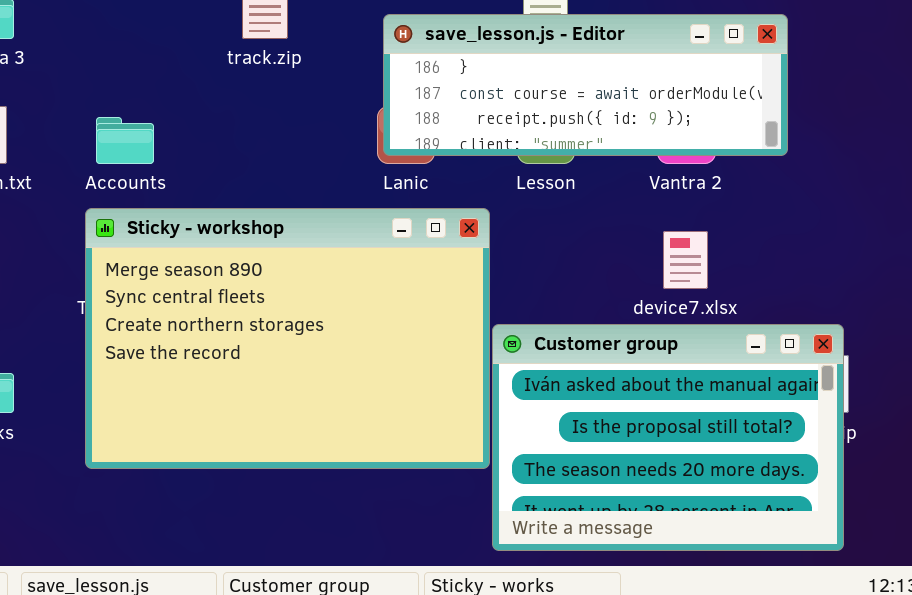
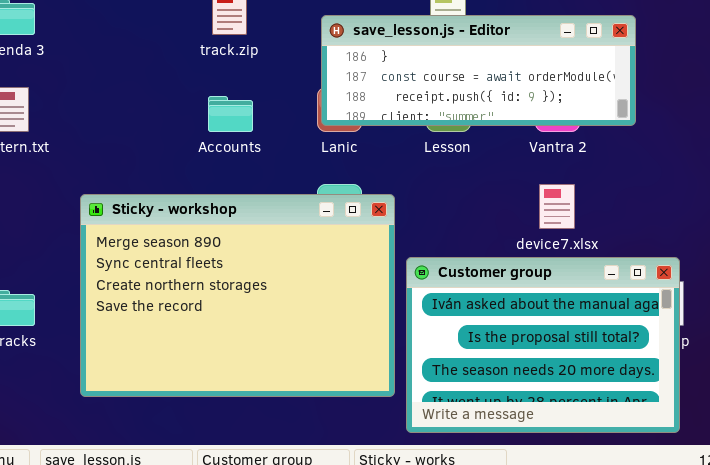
Accounts: [96,117,154,164] -> [208,96,253,132], moved
Sticky - workshop: [85,208,490,469] -> [80,194,395,397], moved

